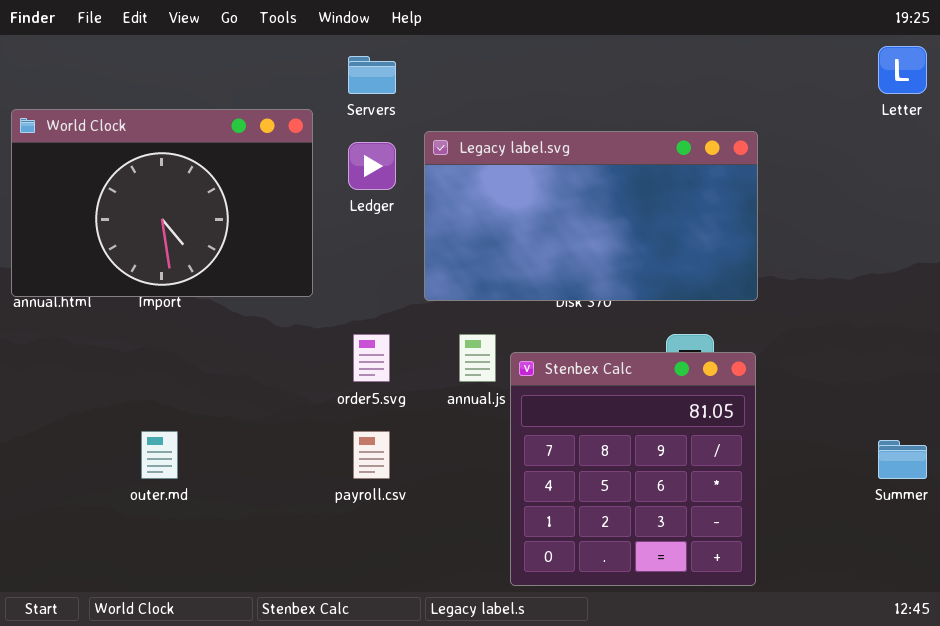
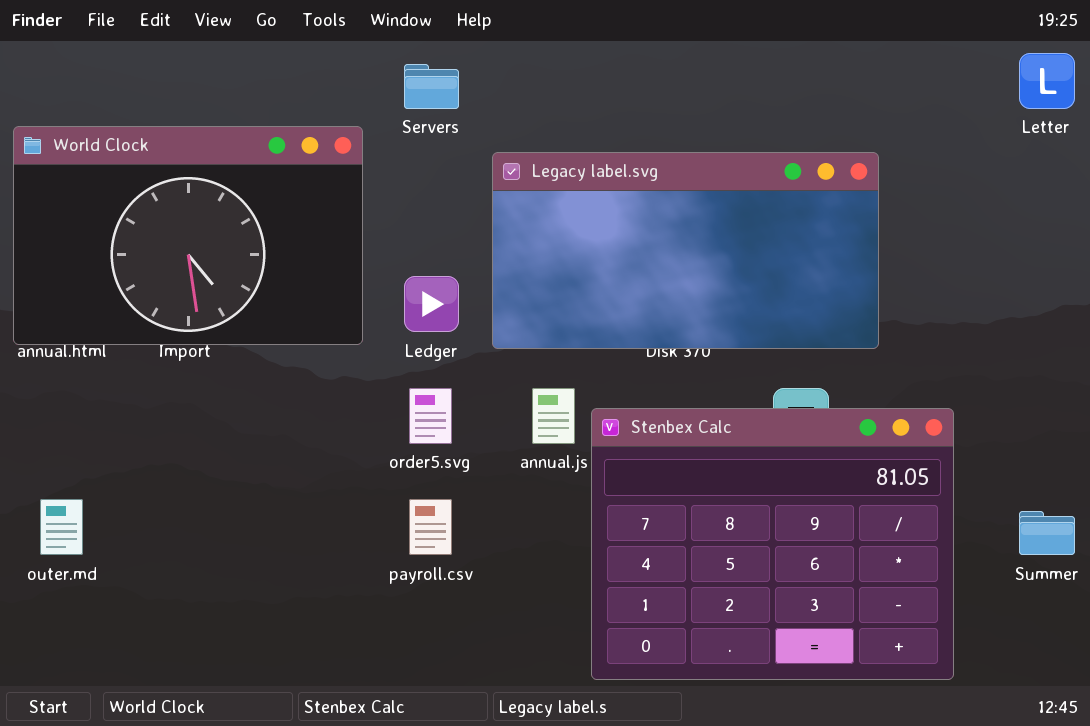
Ledger: [348,142,396,190] -> [404,276,459,332], moved
Stenbex Calc: [510,352,756,586] -> [591,408,954,680], resized
outer.md: [141,431,178,479] -> [40,499,83,555], moved

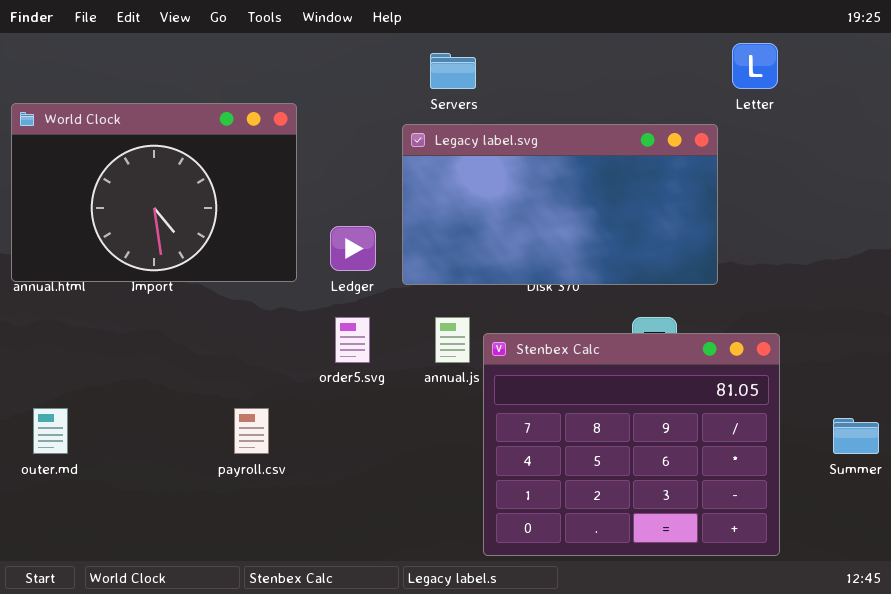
Letter: [1019,53,1075,109] -> [732,43,778,89], moved
Servers: [404,64,459,109] -> [430,53,476,89], moved
payroll.csv: [409,499,452,555] -> [234,408,269,454], moved

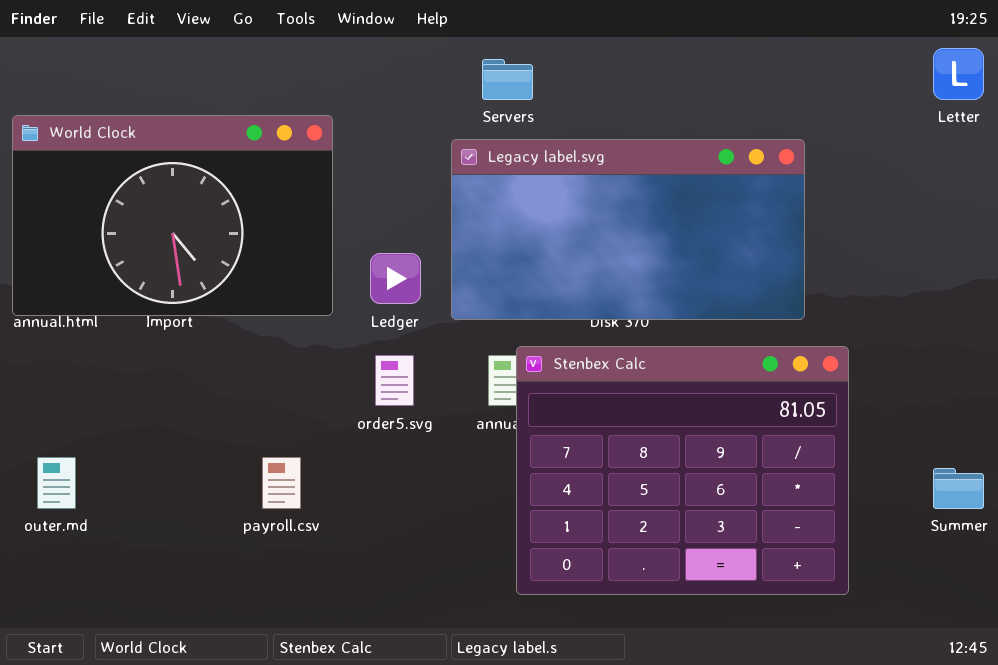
Letter: [732,43,778,89] -> [933,48,984,100], moved
Stenbex Calc: [483,333,780,556] -> [516,346,849,595], moved

